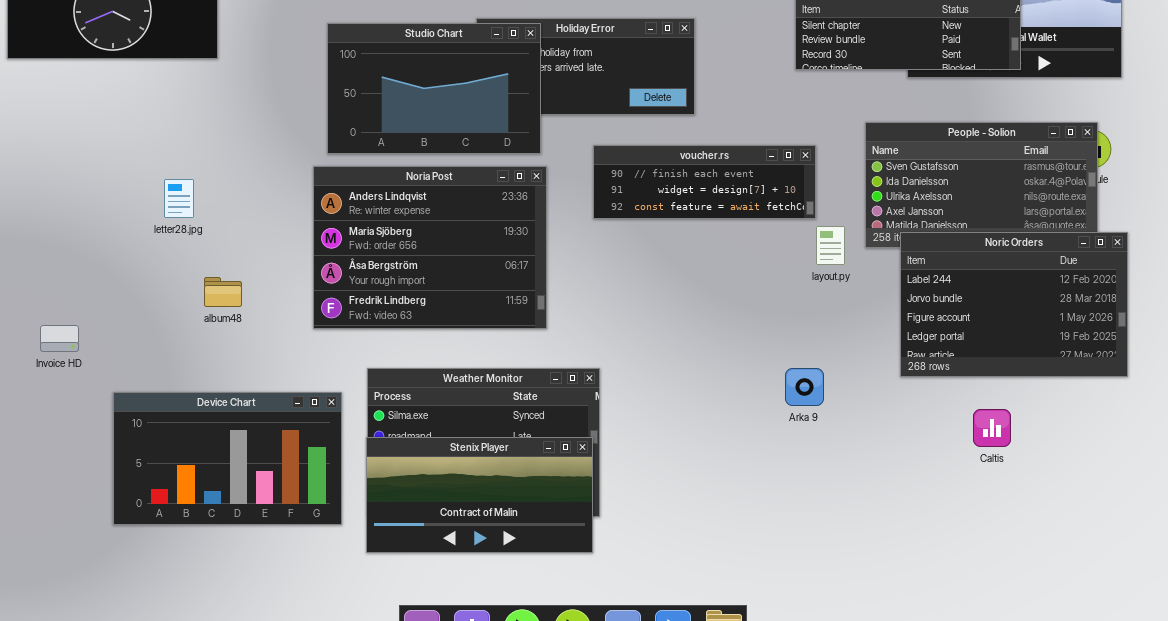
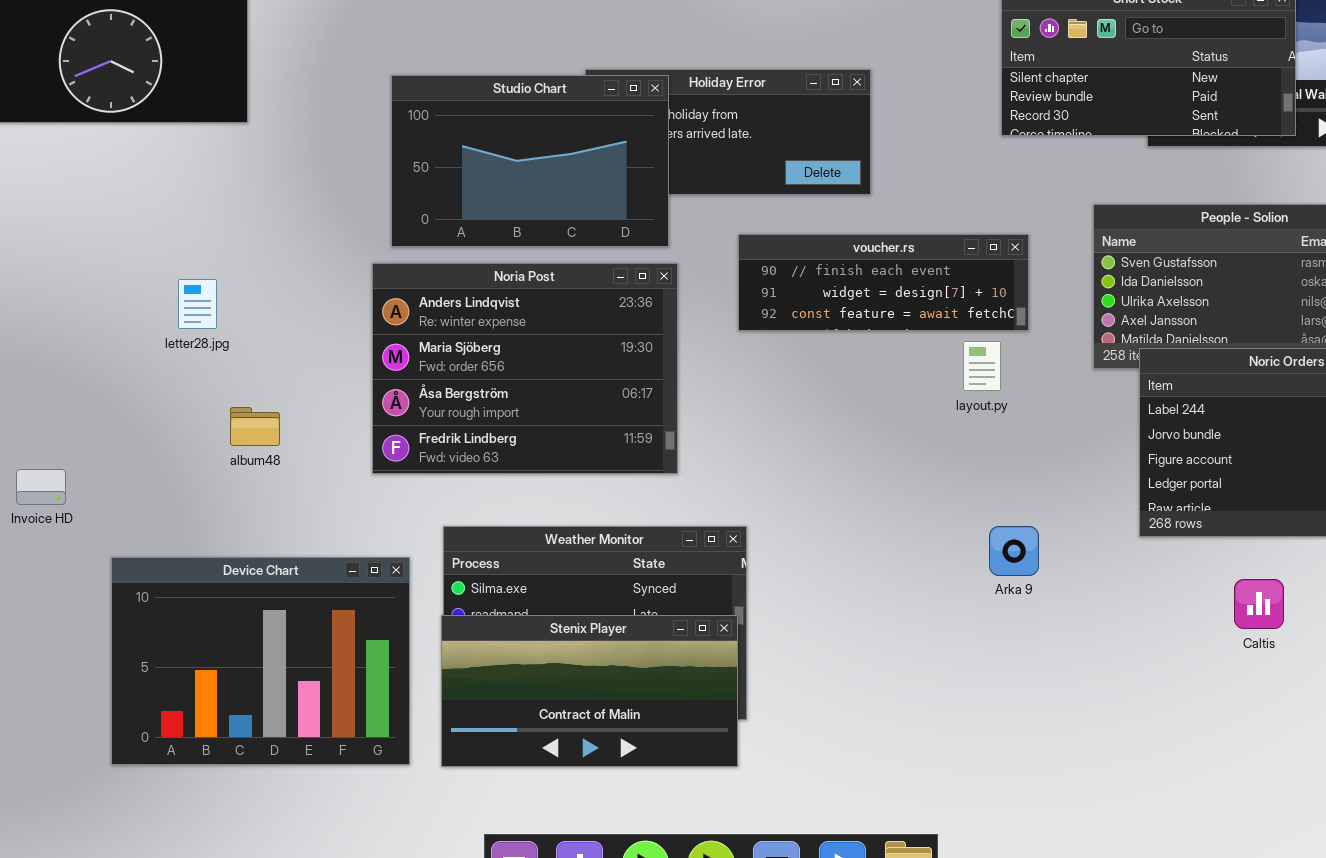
layout.py: [816,226,845,265] -> [963,341,1001,391], moved
Device Chart: [113,392,342,525] -> [111,557,410,765], resized

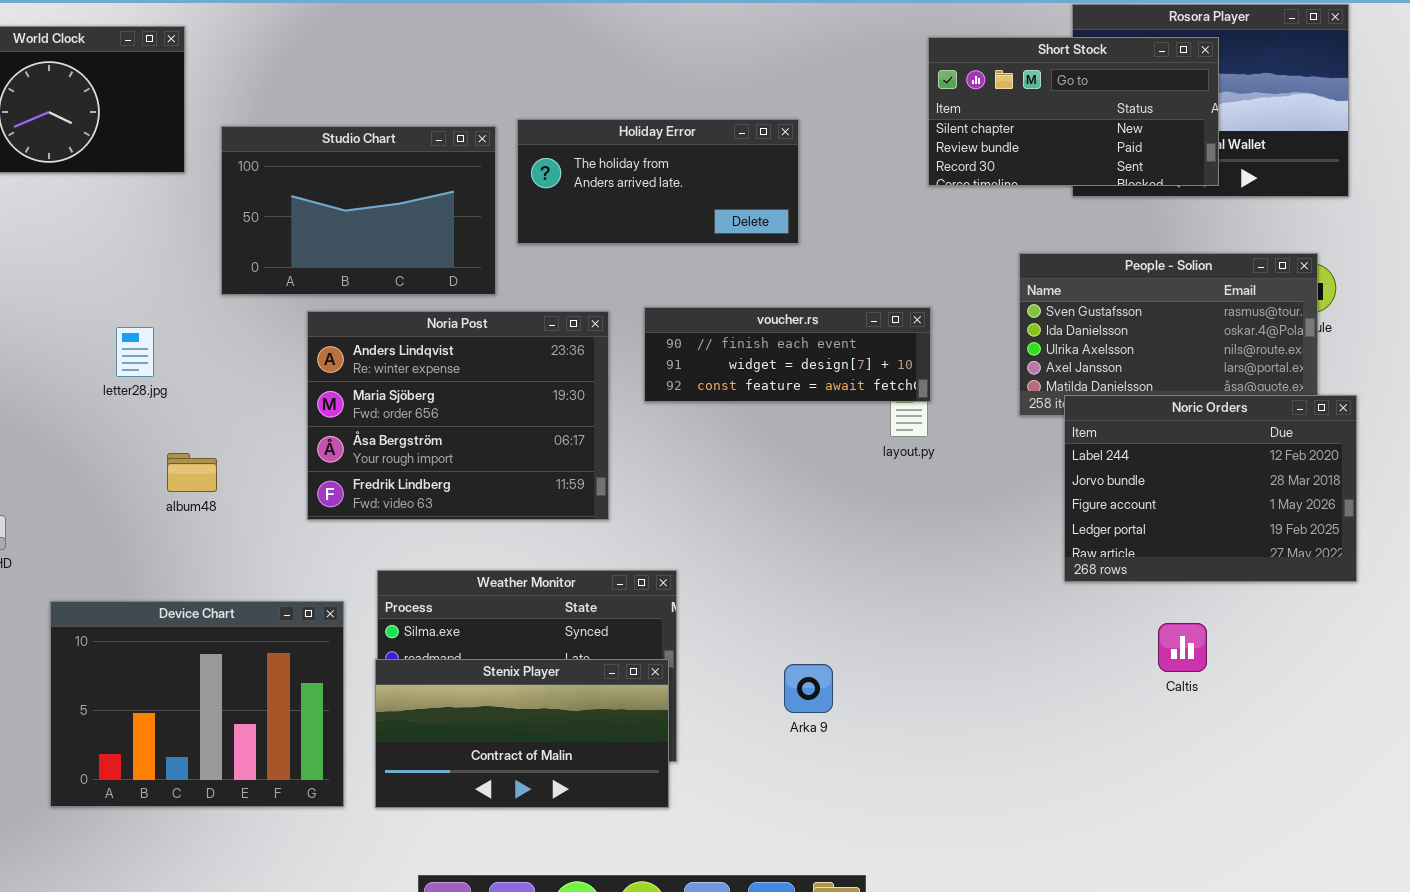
Studio Chart: [391,75,669,247] -> [221,126,496,295], moved
voucher.rs: [738,234,1029,331] -> [644,307,931,402], moved
Arka 9: [989,526,1039,576] -> [784,664,833,713], moved

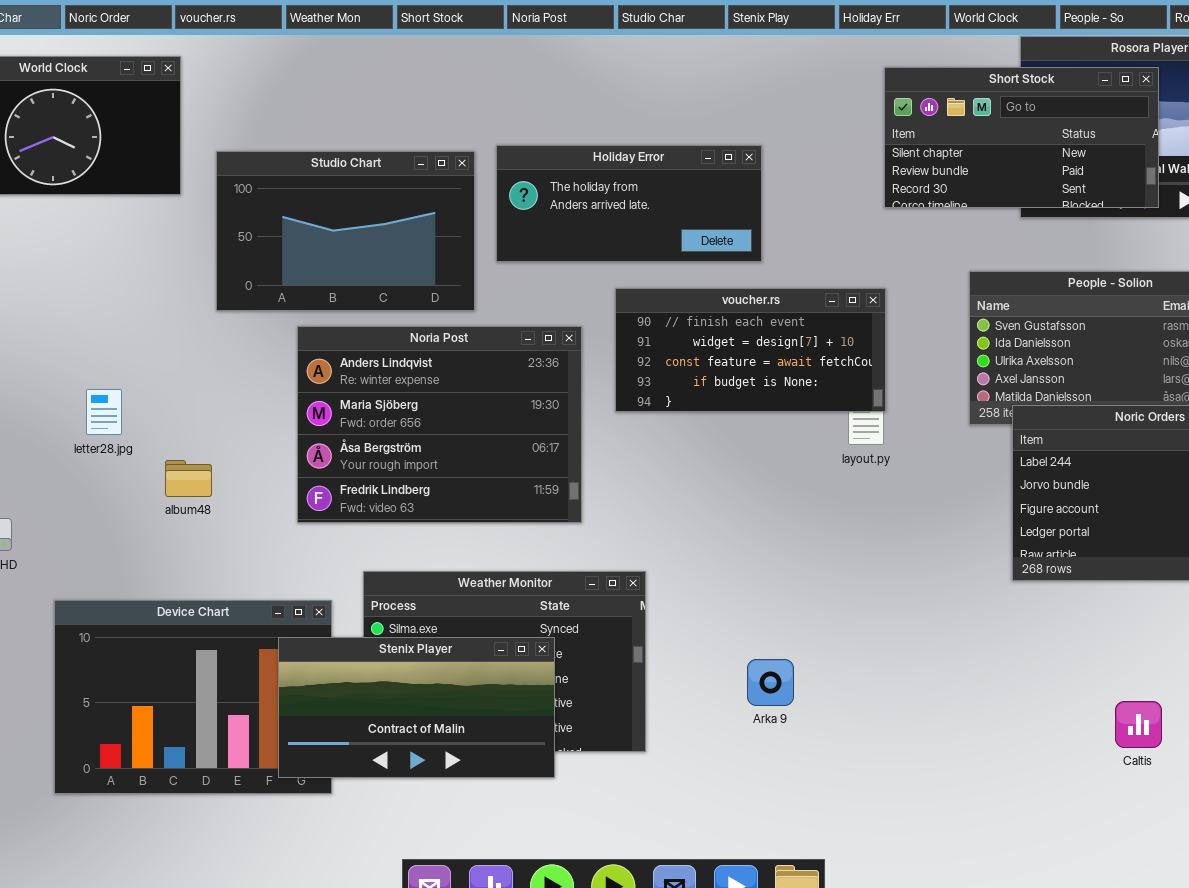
voucher.rs: [644,307,931,402] -> [615,288,886,412], resized
letter28.jpg: [116,327,154,377] -> [86,389,122,435], moved
Caltis: [1158,623,1207,672] -> [1115,701,1162,748], moved
Stenix Player: [375,659,669,808] -> [278,637,555,778], moved

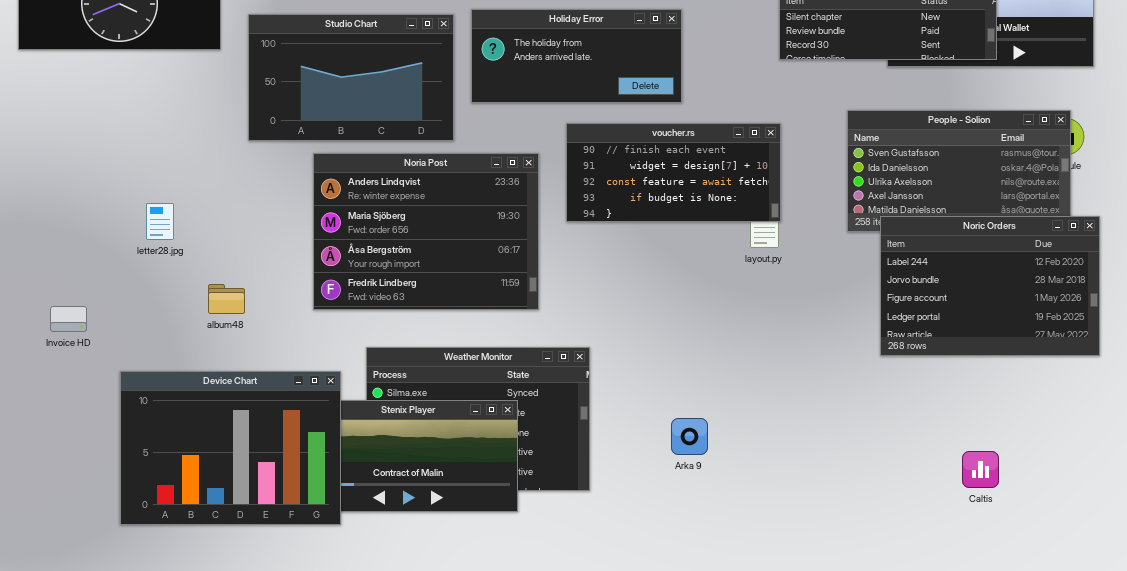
album48: [165,460,212,497] -> [208,284,245,314], moved
Device Chart: [54,600,332,794] -> [120,371,341,525], raised

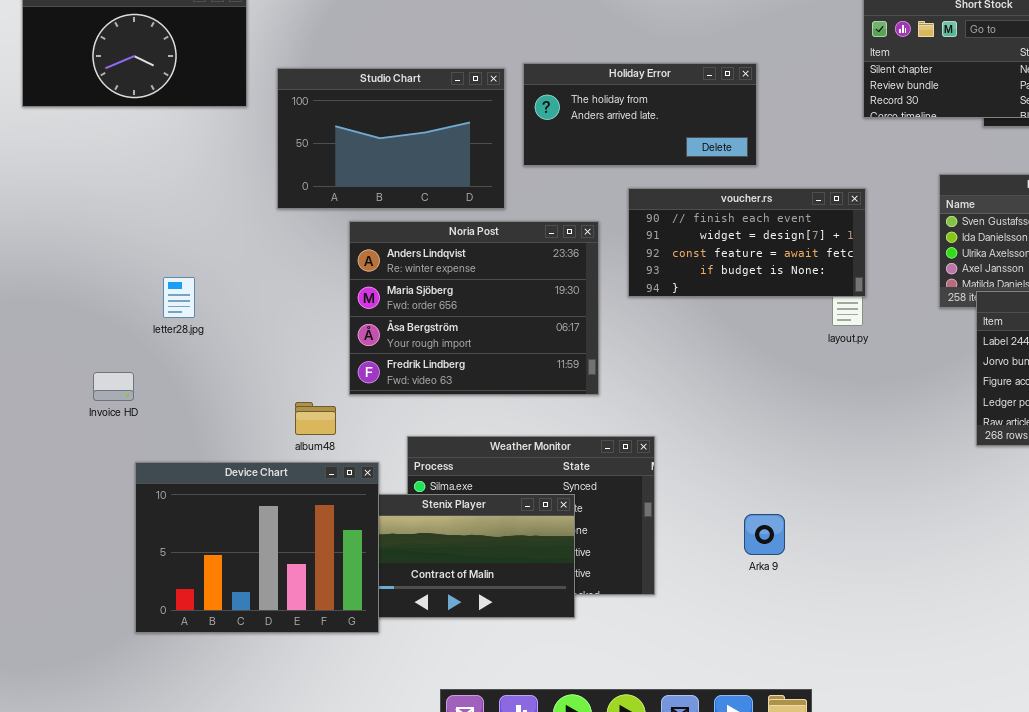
album48: [208,284,245,314] -> [295,402,336,435], moved
Invoice HD: [50,306,87,332] -> [93,372,134,401], moved

